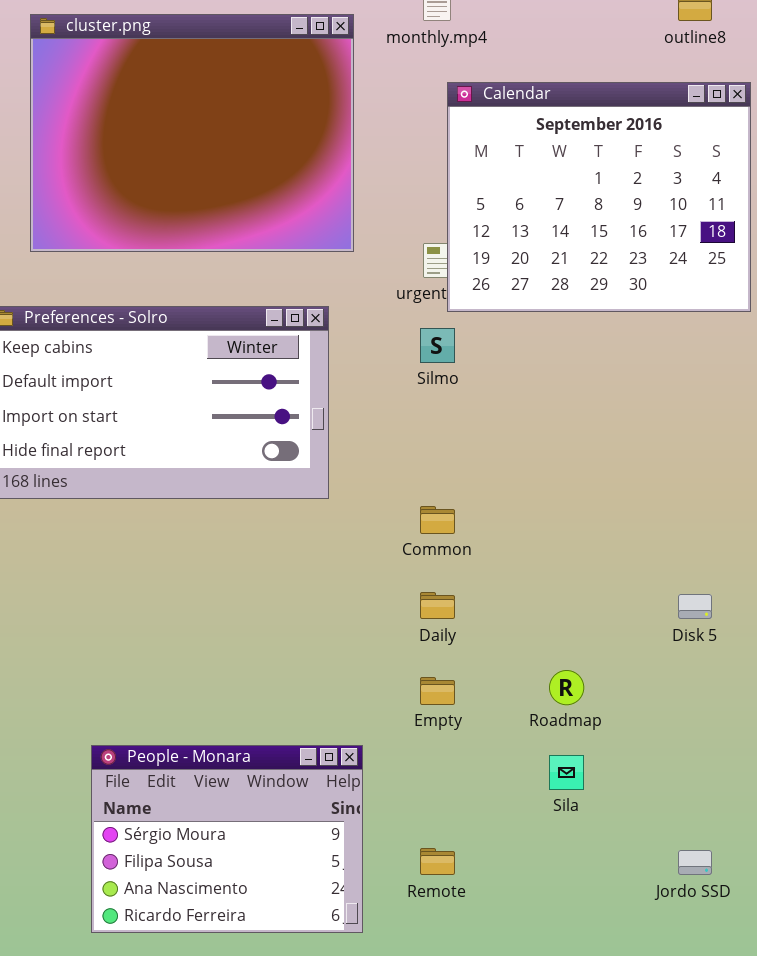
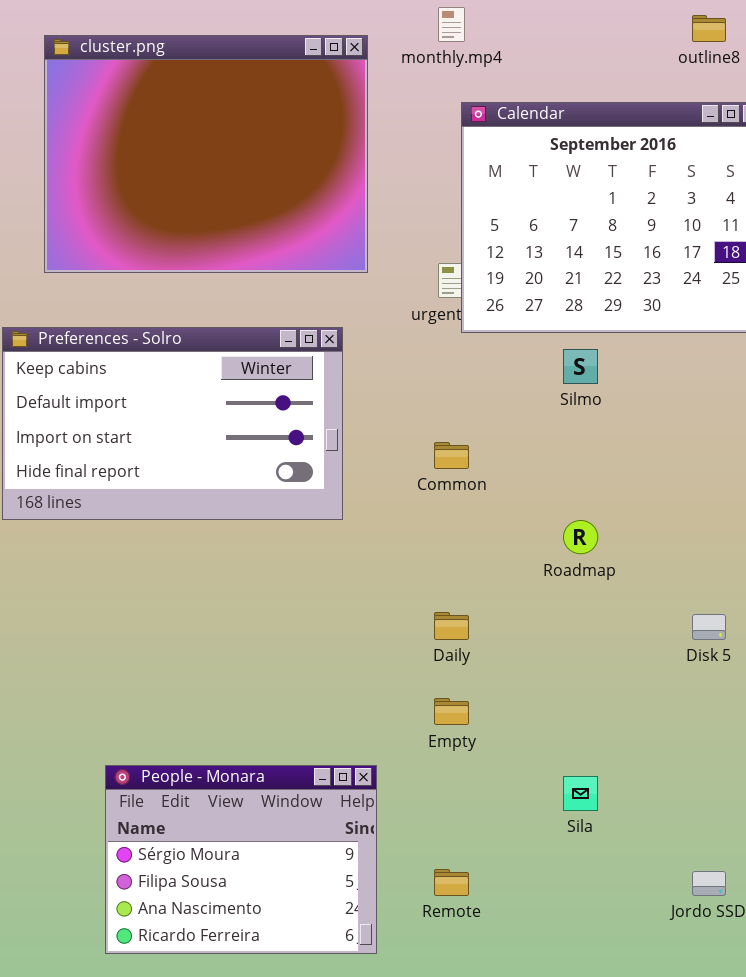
Silmo: [420,328,455,363] -> [563,349,598,384], moved
Common: [420,506,455,534] -> [434,442,469,469], moved
Roadmap: [549,670,584,705] -> [563,520,598,554], moved

